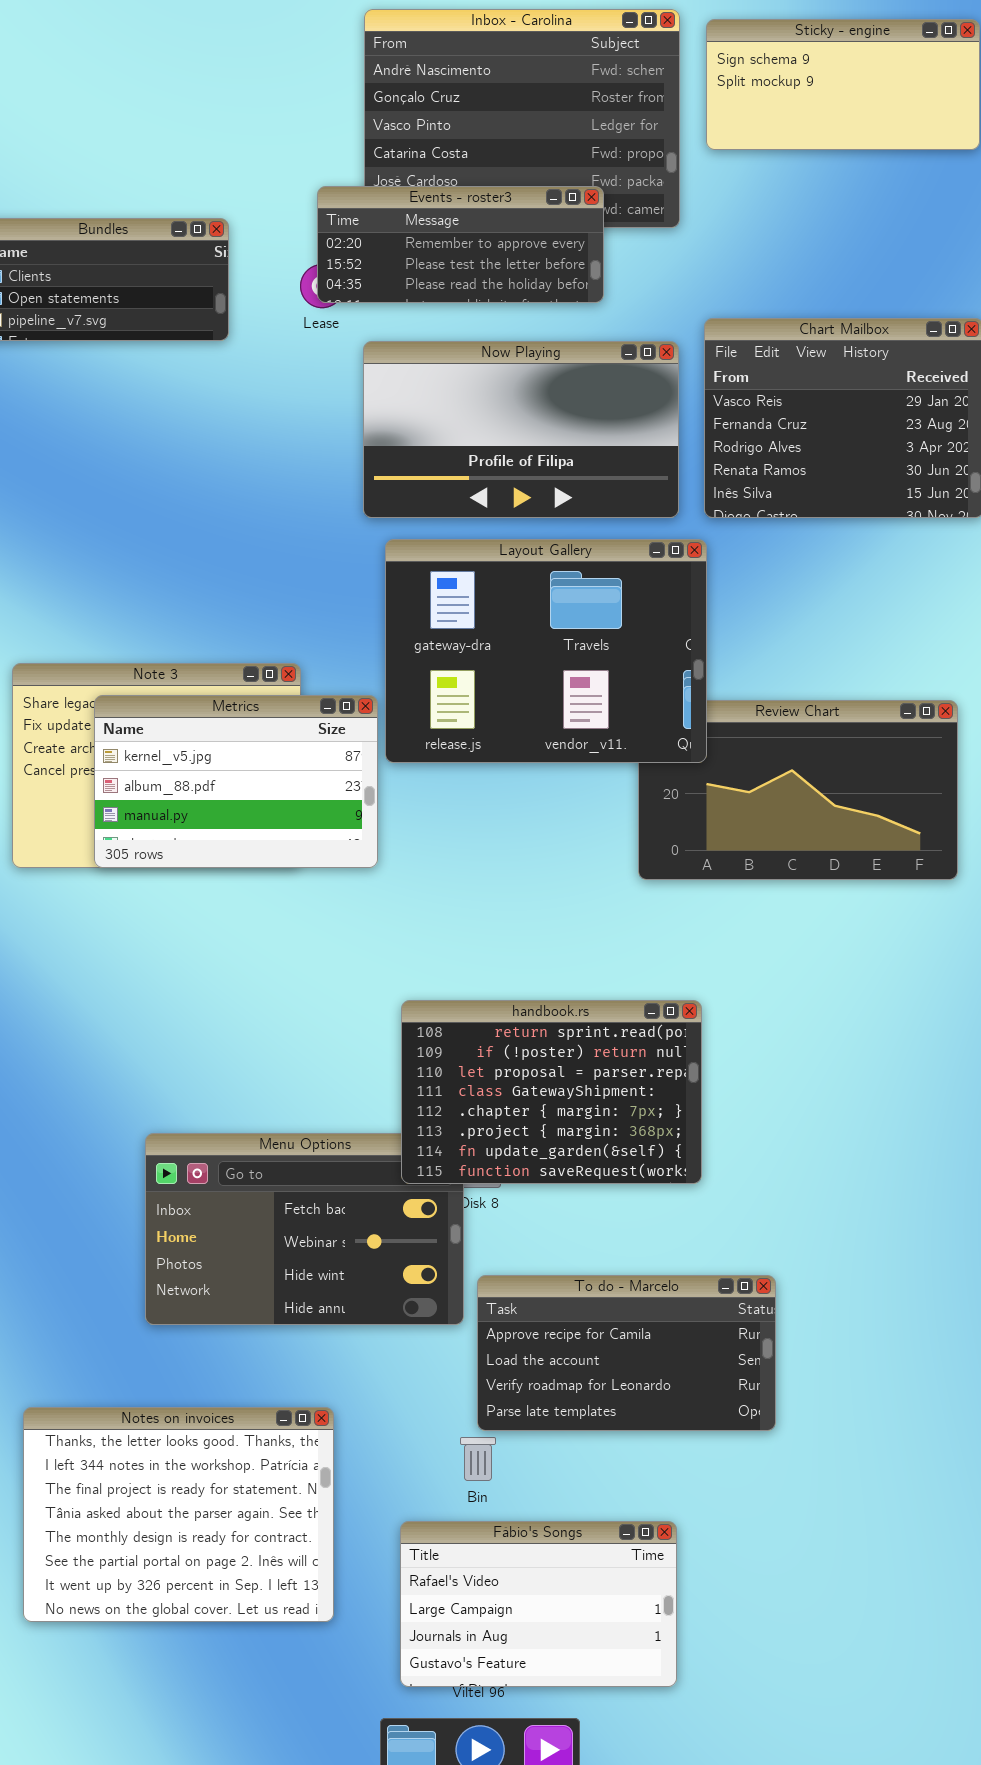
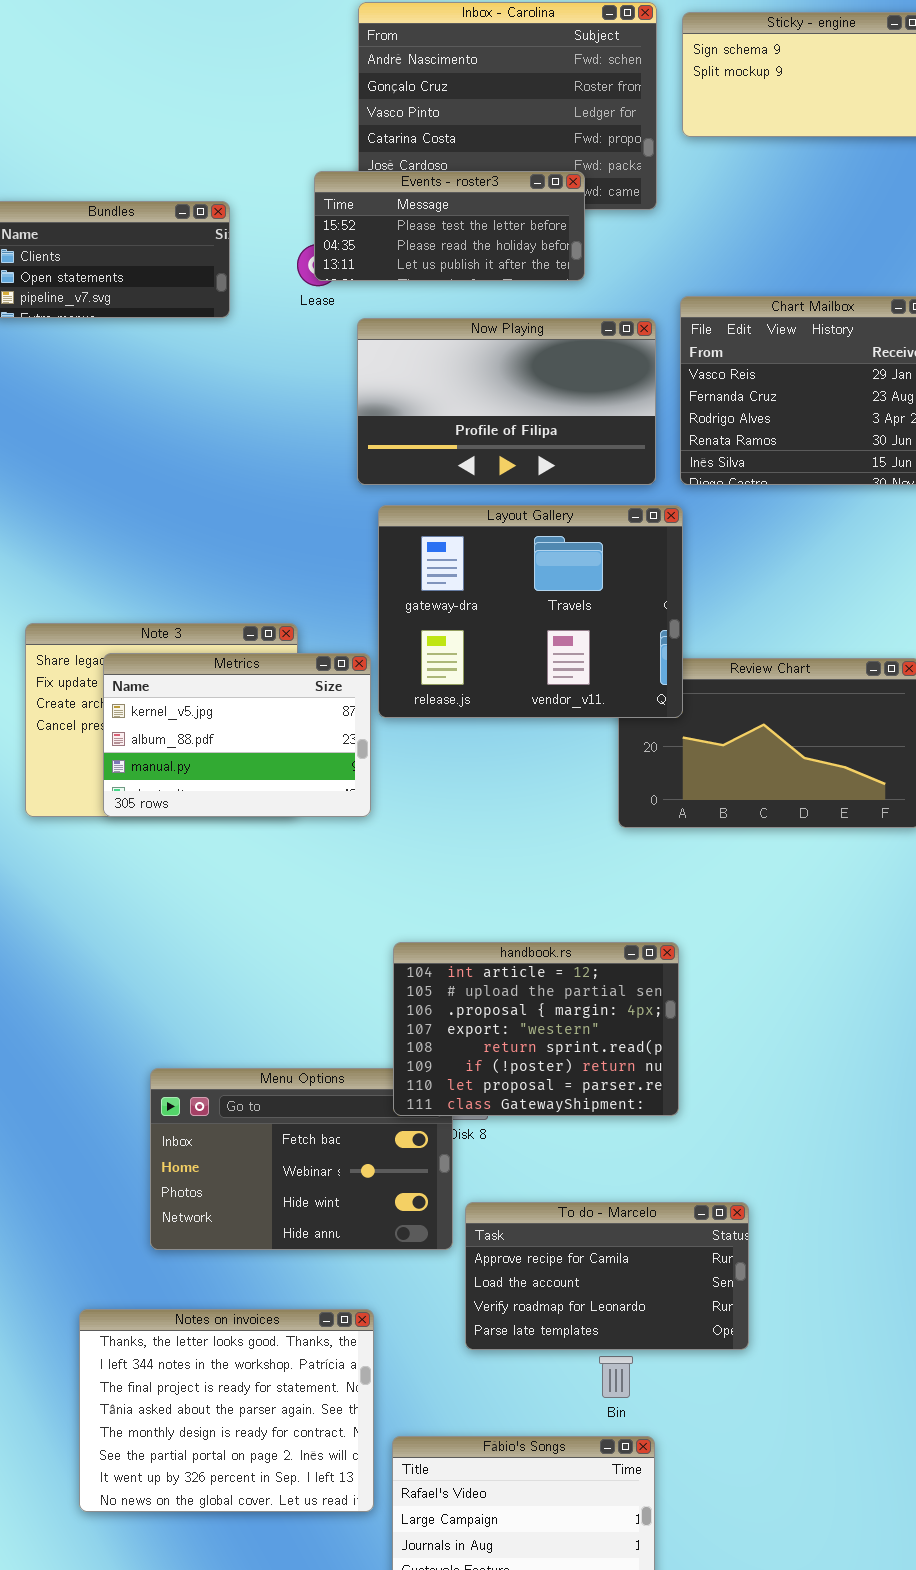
Events - roster3: [317,186,604,303] -> [314,171,585,281], scrolled down 1 row
handbook.rs: [401,1000,702,1184] -> [393,942,679,1116], scrolled up 4 rows
Notes on invoices: [23,1407,334,1622] -> [79,1309,374,1512], moved
Bin: [460,1437,496,1481] -> [599,1356,633,1398], moved

